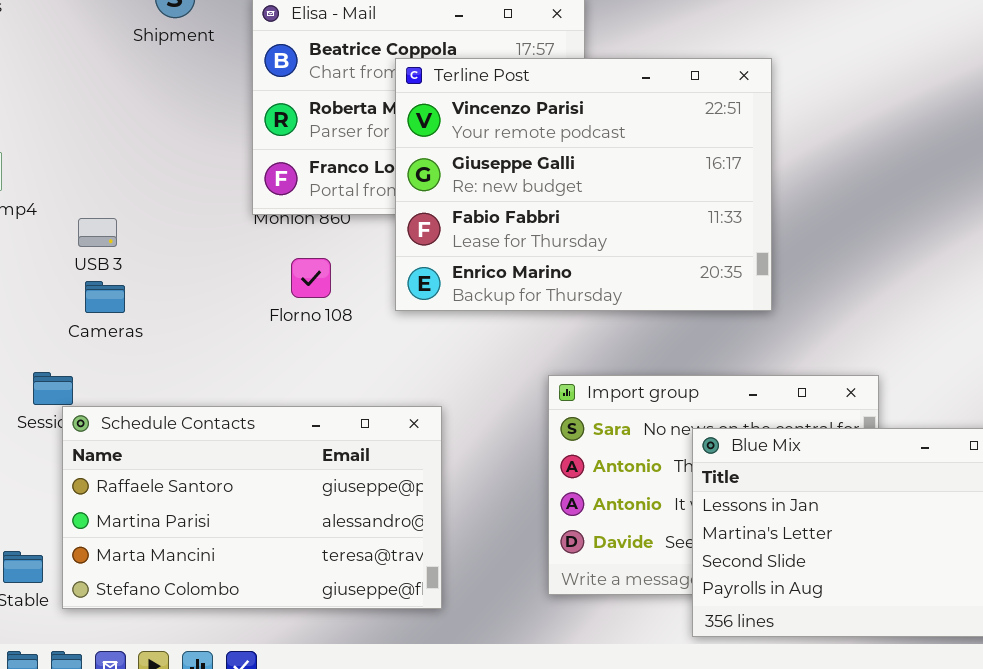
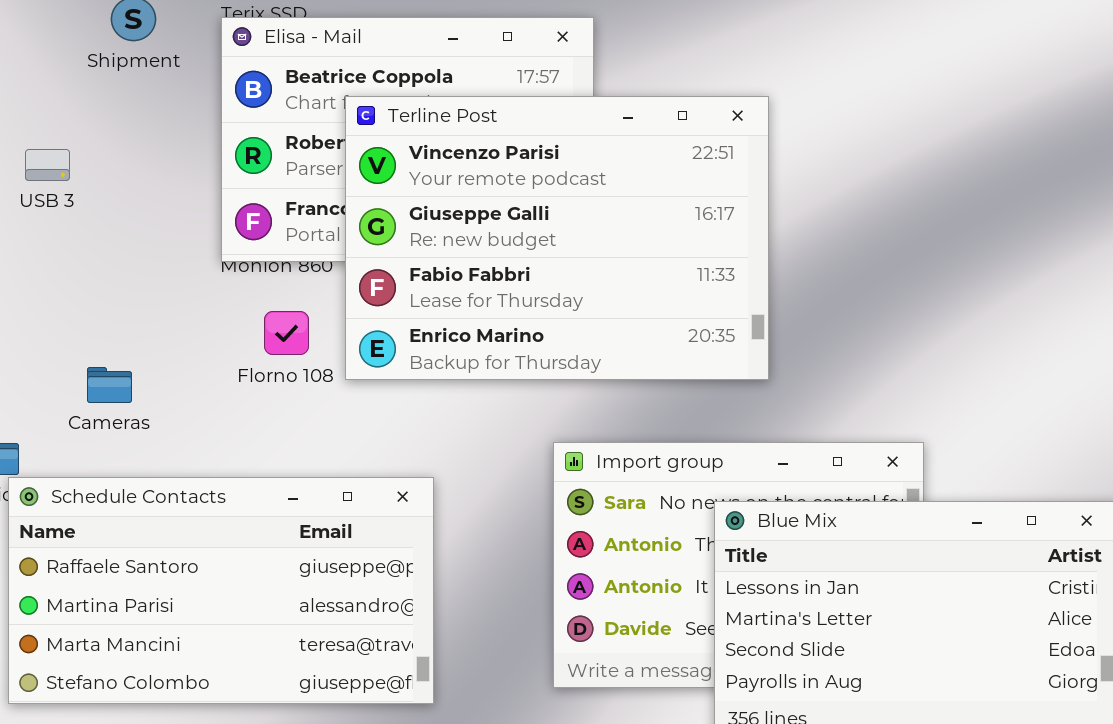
Terline Post: [395,58,772,311] -> [345,96,769,380], moved
USB 3: [78,218,117,247] -> [25,149,70,181], moved
Cameras: [85,281,125,313] -> [87,367,132,403], moved

